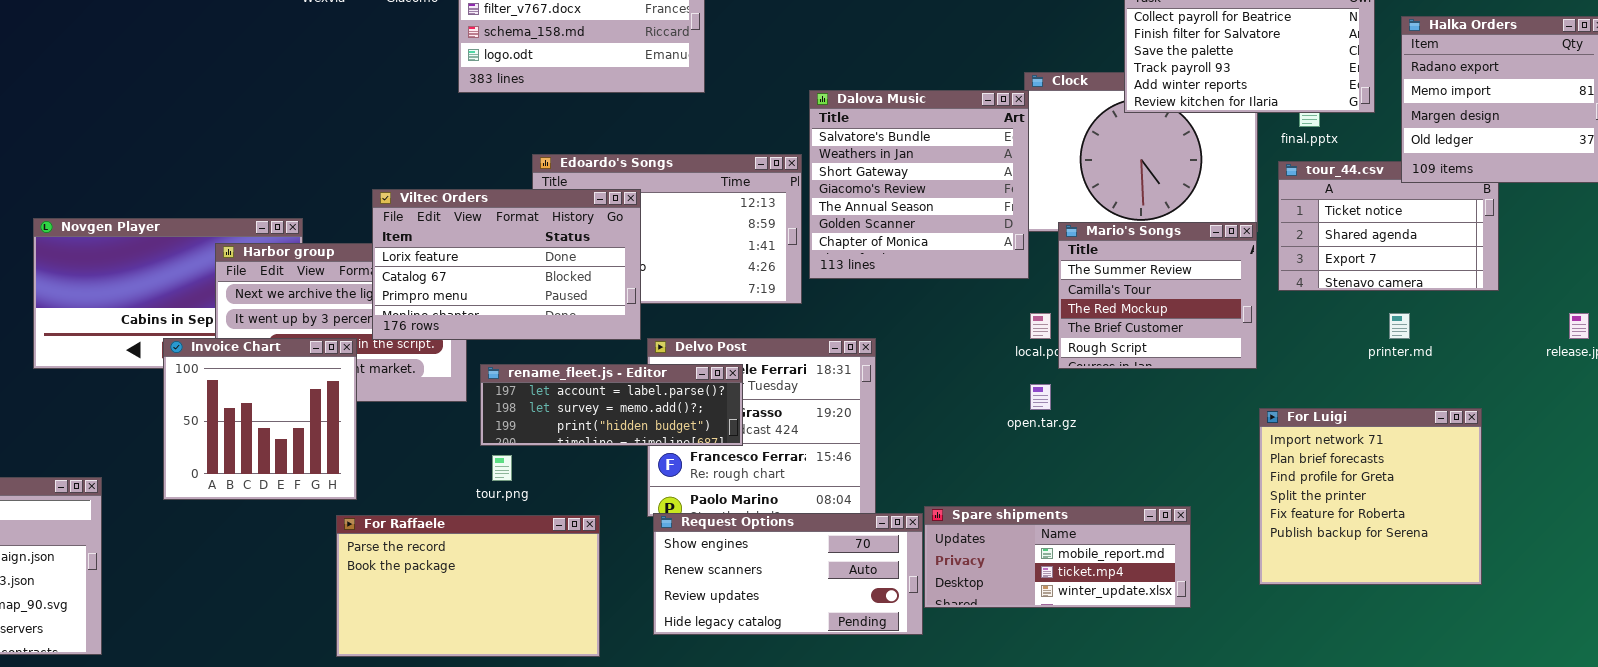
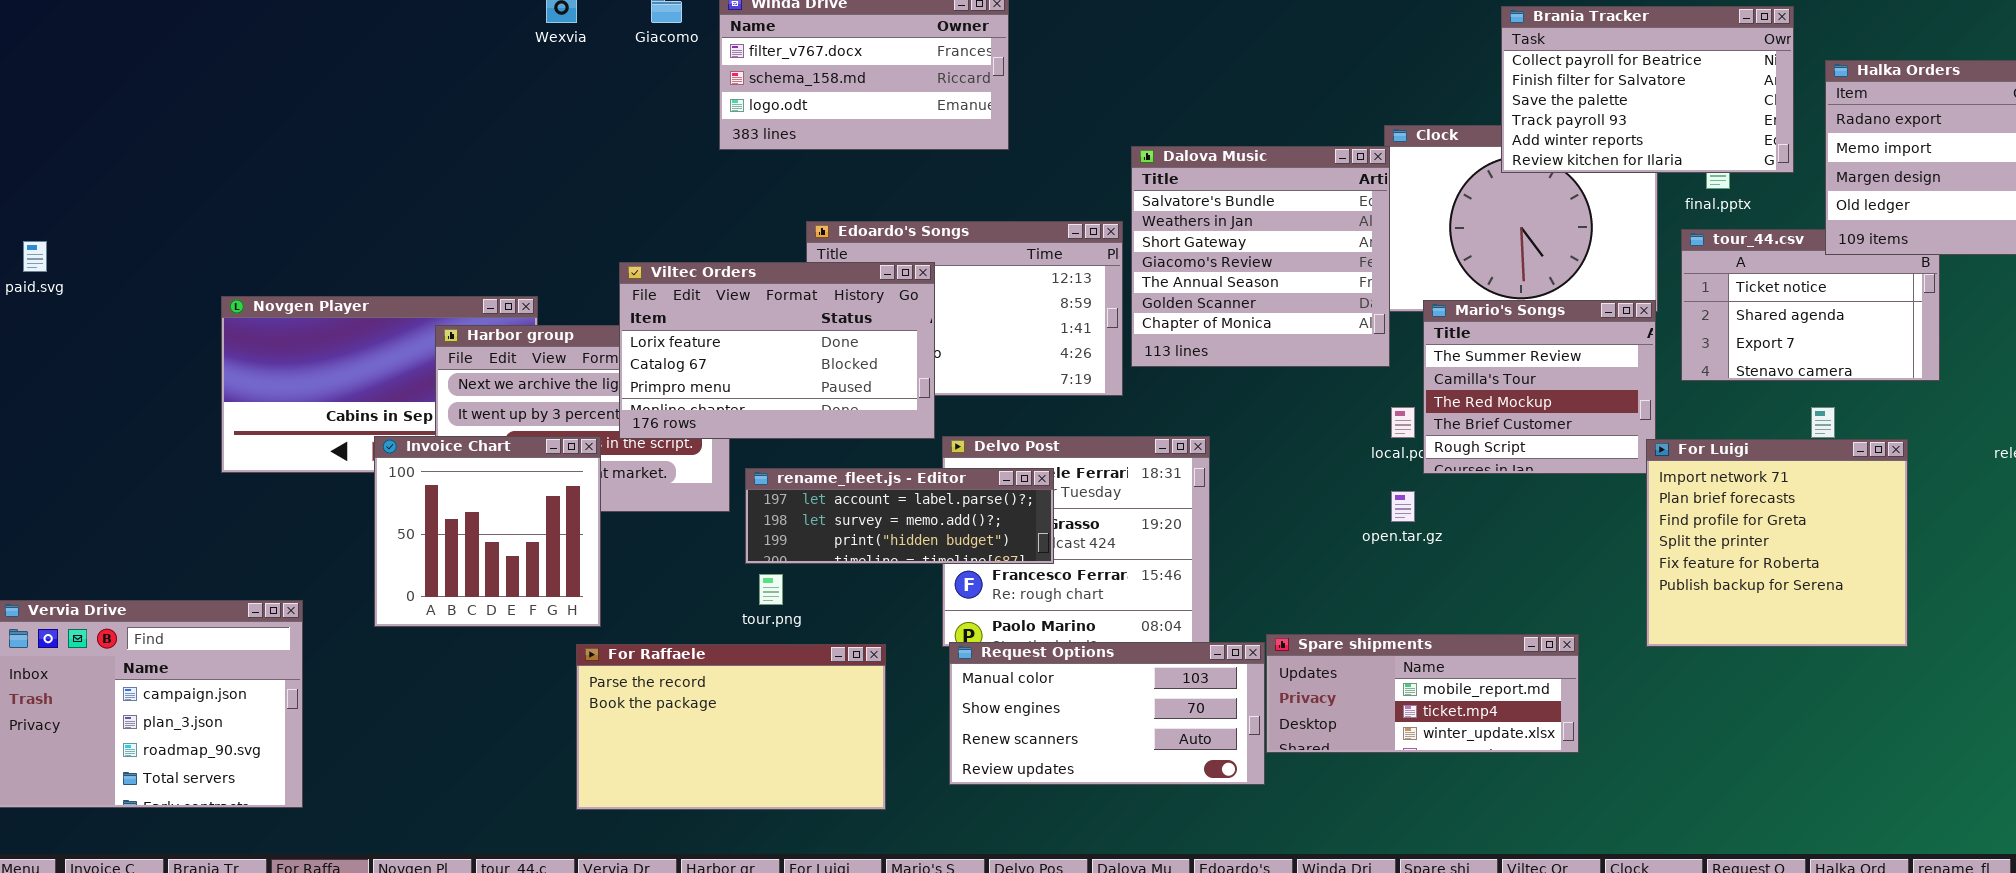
For Luigi: [1259,408,1482,585] -> [1646,439,1908,647], moved
Request Options: [653,513,923,635] -> [949,642,1265,785], scrolled up 1 row

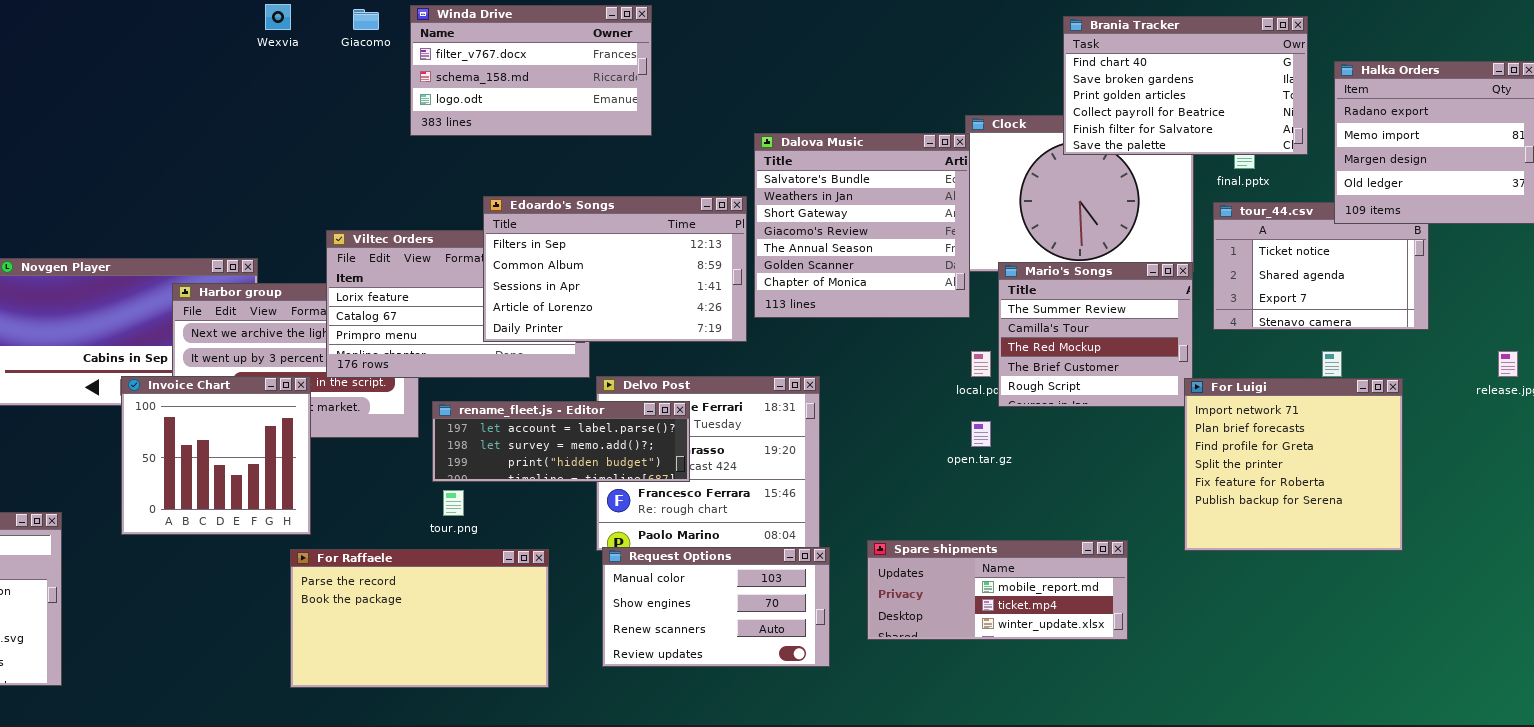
Brania Tracker: [1501,6,1794,173] -> [1063,16,1308,155], scrolled up 3 rows
Edoardo's Songs: [806,221,1123,396] -> [483,196,747,342], raised
Request Options: [949,642,1265,785] -> [602,547,830,667], resized

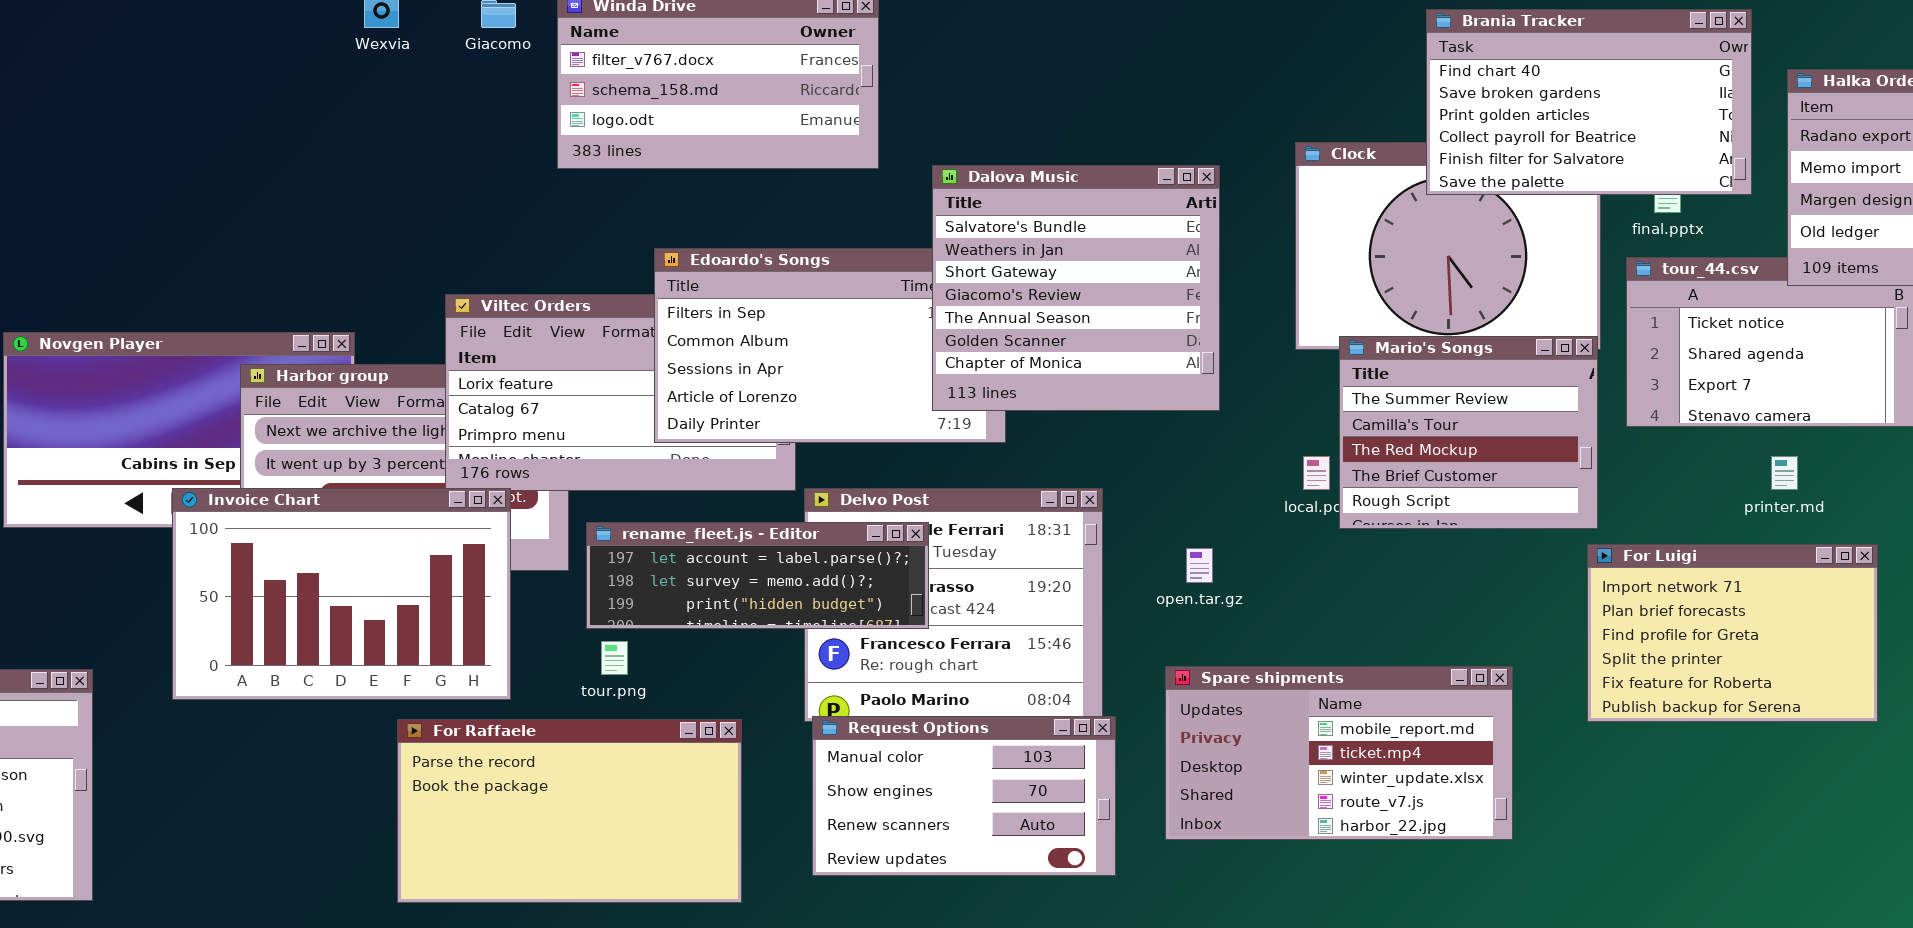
Dalova Music: [754,133,970,318] -> [932,165,1220,411], moved
Invoice Chart: [121,376,311,535] -> [172,488,511,700], resized
For Luigi: [1184,378,1403,551] -> [1587,544,1878,722], resized
open.tar.gz: [971,421,991,447] -> [1186,548,1213,583], moved
Spare shipments: [867,540,1128,640] -> [1165,666,1513,840], resized

